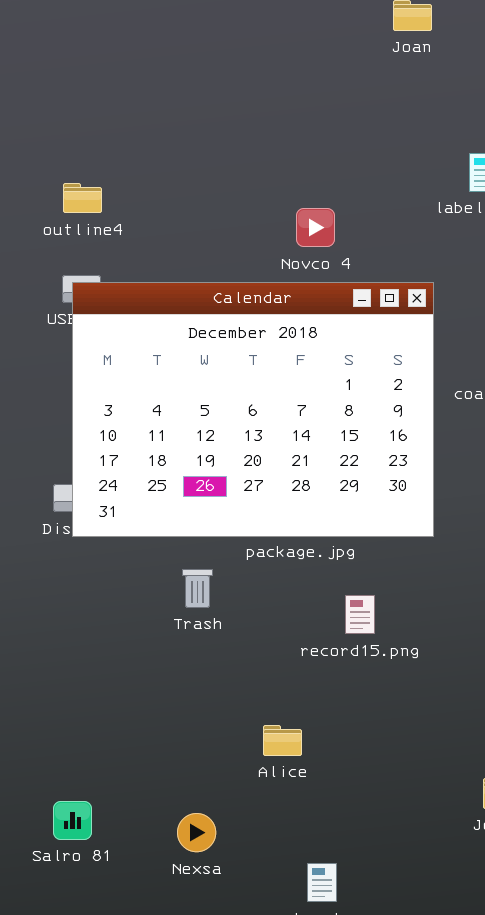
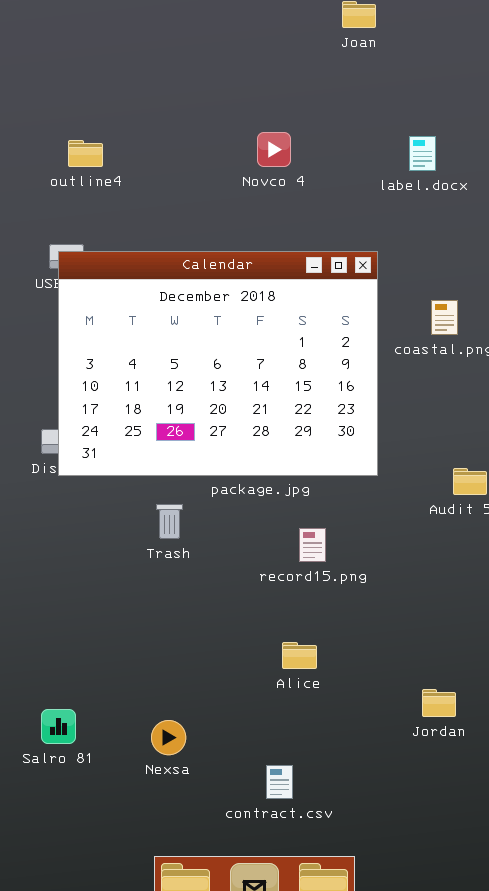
outline4: [63,183,102,213] -> [68,140,103,167], moved
Novco 4: [296,208,335,247] -> [257,132,291,167], moved
Alice: [263,725,302,756] -> [282,642,317,669], moved

